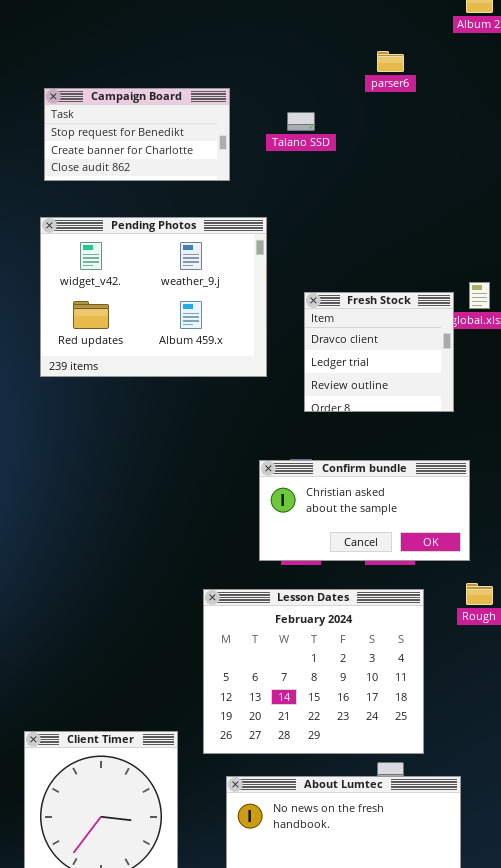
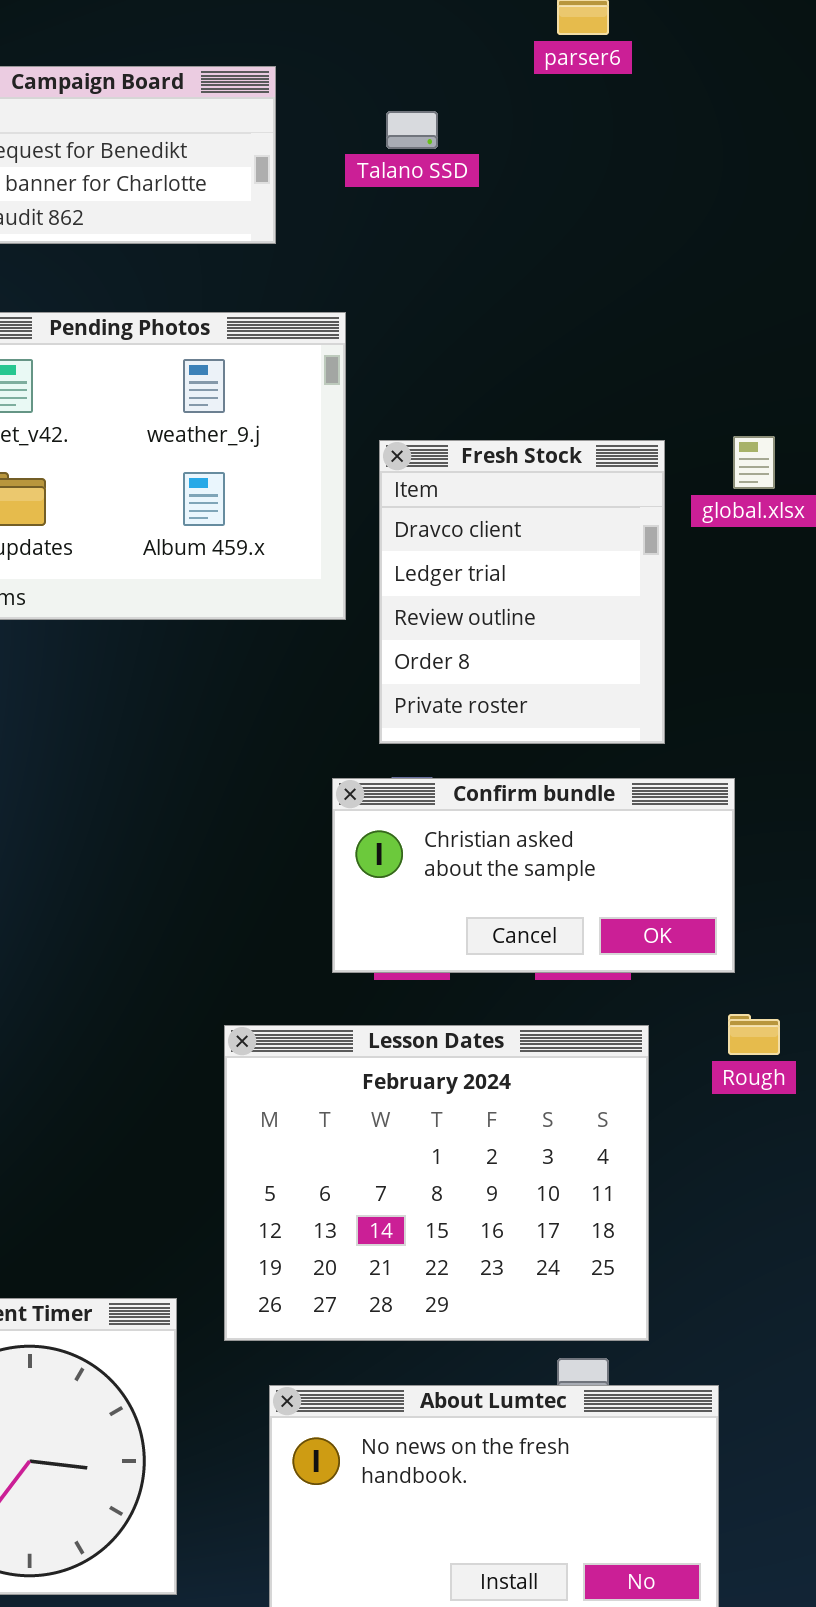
Fresh Stock: [304,292,454,412] -> [379,440,665,744], moved, resized

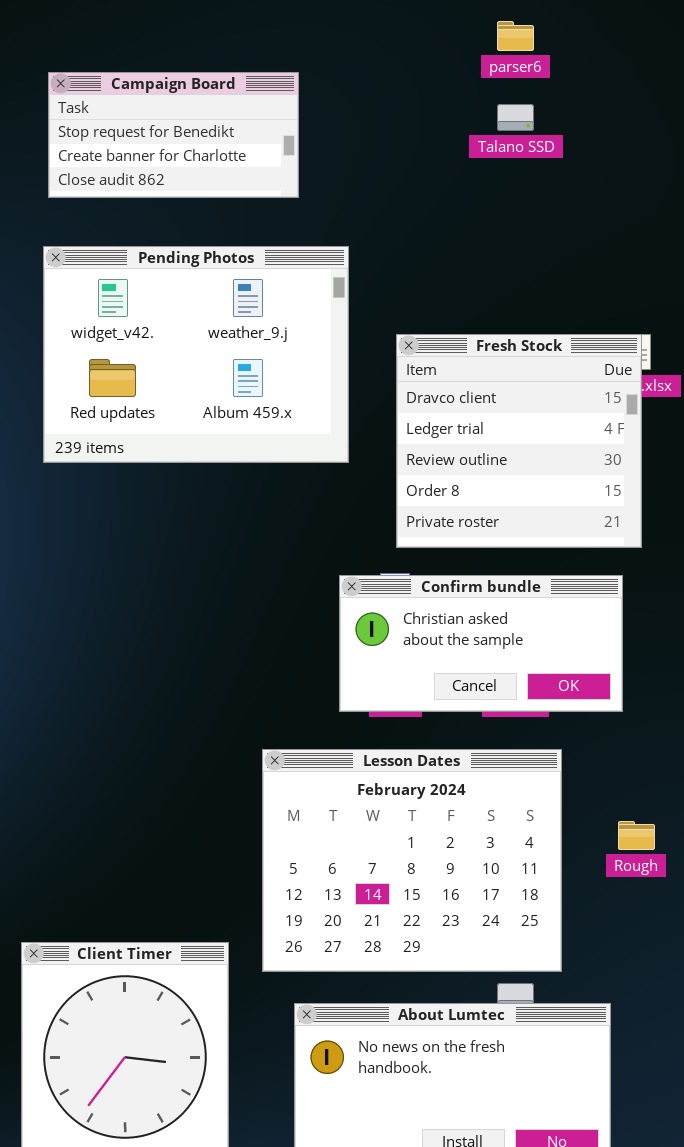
Talano SSD: [386,111,438,149] -> [497,104,534,131], moved
Fresh Stock: [379,440,665,744] -> [396,334,642,548], moved, resized
Rough: [728,1014,780,1055] -> [618,821,655,850], moved

